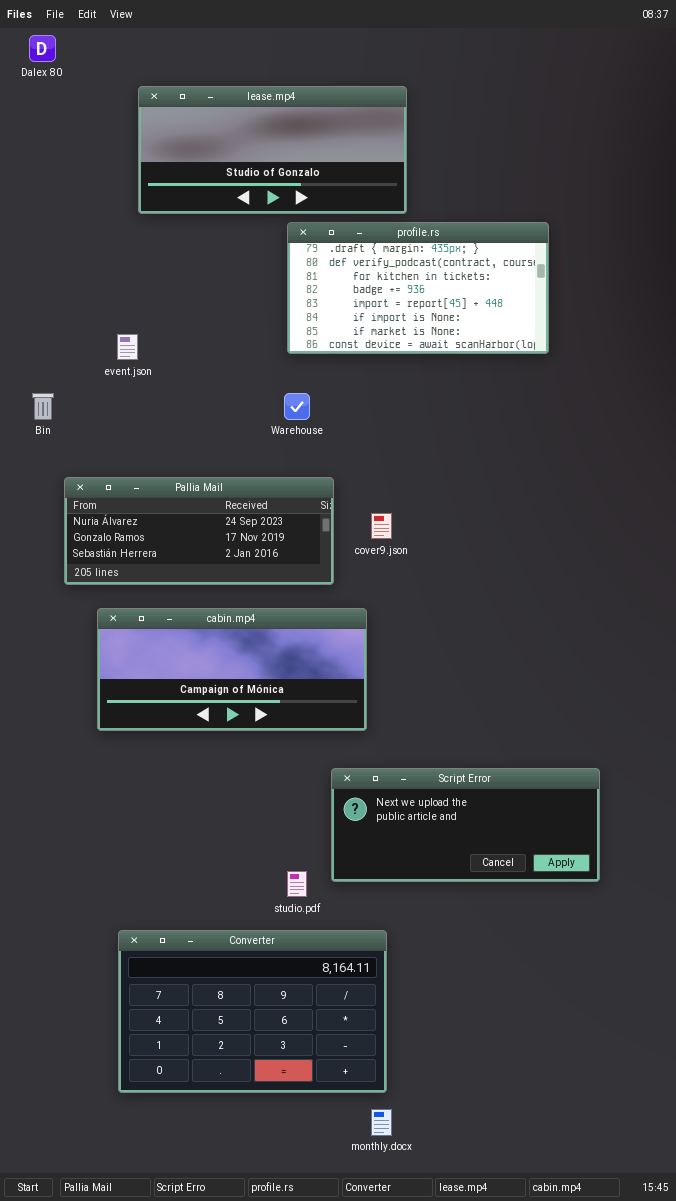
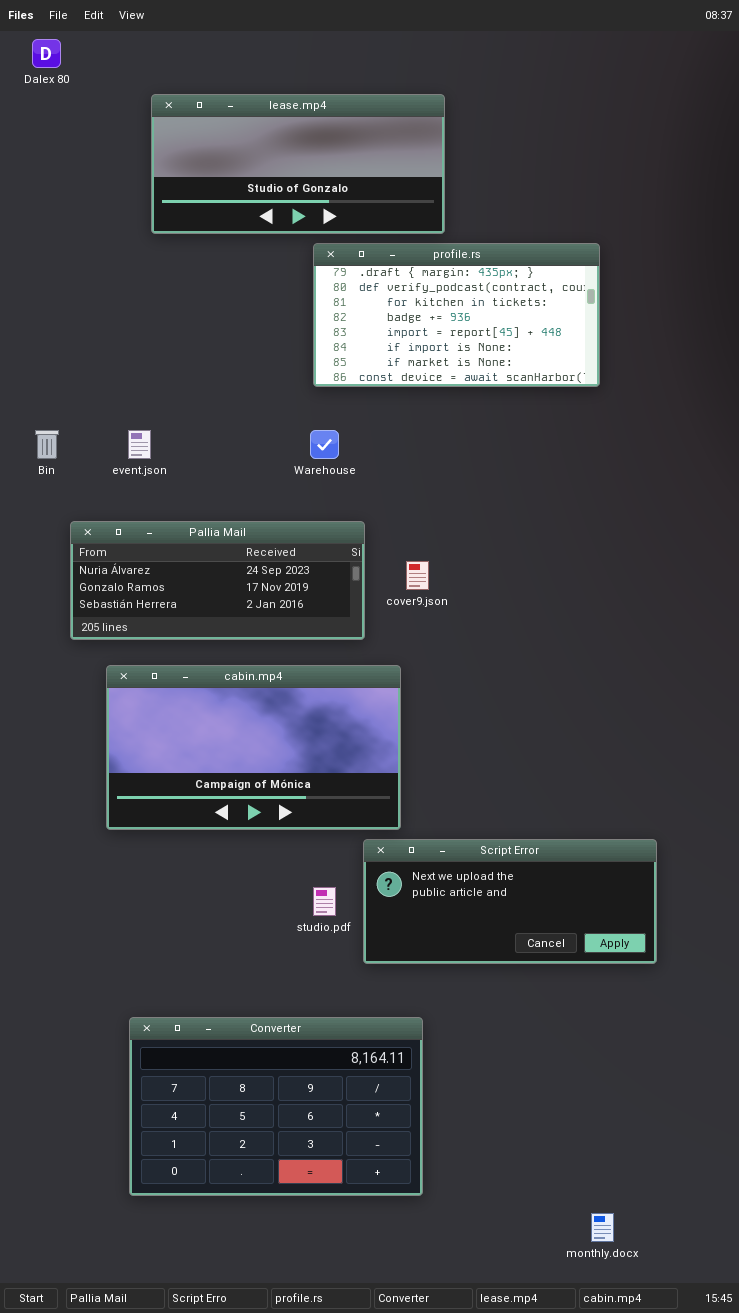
event.json: [117,334,138,360] -> [128,430,151,459], moved
cabin.mp4: [97,608,367,731] -> [106,665,401,830], resized
studio.pdf: [287,871,307,897] -> [313,887,336,916], moved
monthly.docx: [371,1109,392,1136] -> [591,1213,614,1242], moved

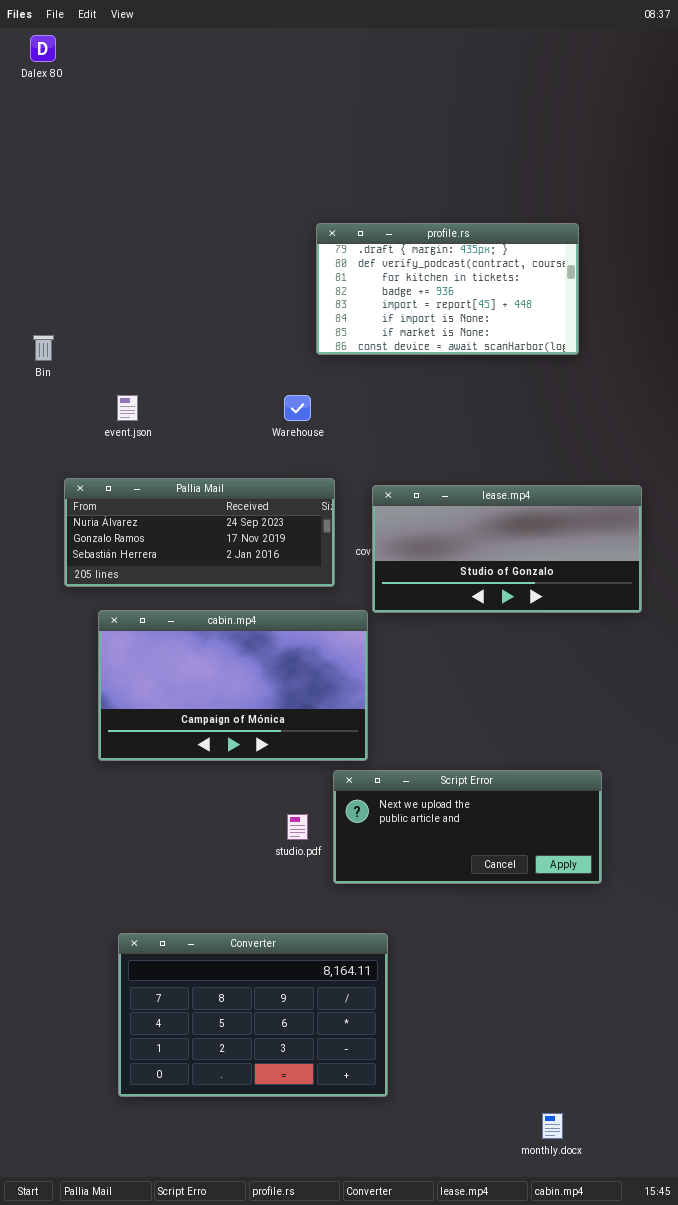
lease.mp4: [151,94,445,234] -> [372,485,642,613], moved
profile.rs: [313,243,600,387] -> [316,223,579,355], moved
Bin: [35,430,59,459] -> [33,335,54,361], moved

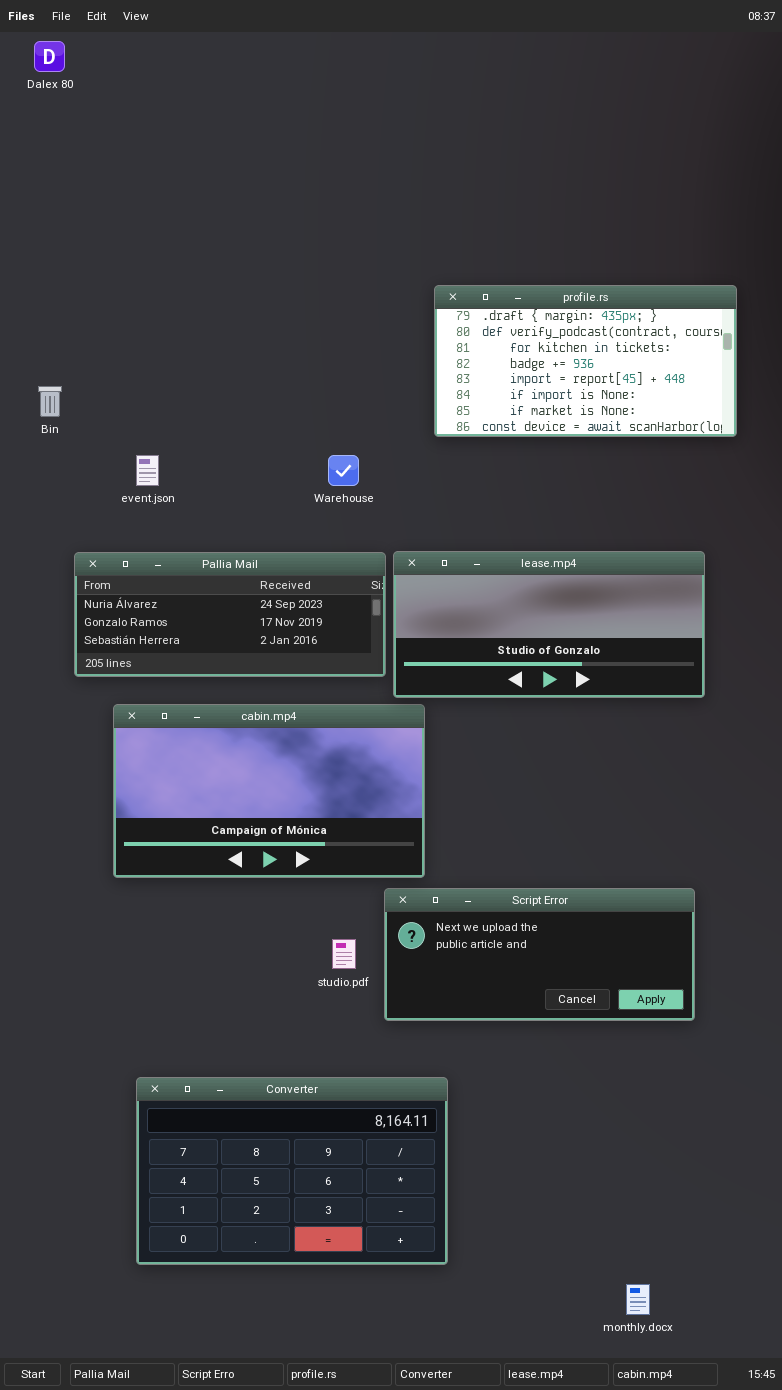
profile.rs: [316,223,579,355] -> [434,285,737,437], moved
lease.mp4: [372,485,642,613] -> [393,551,705,698], moved

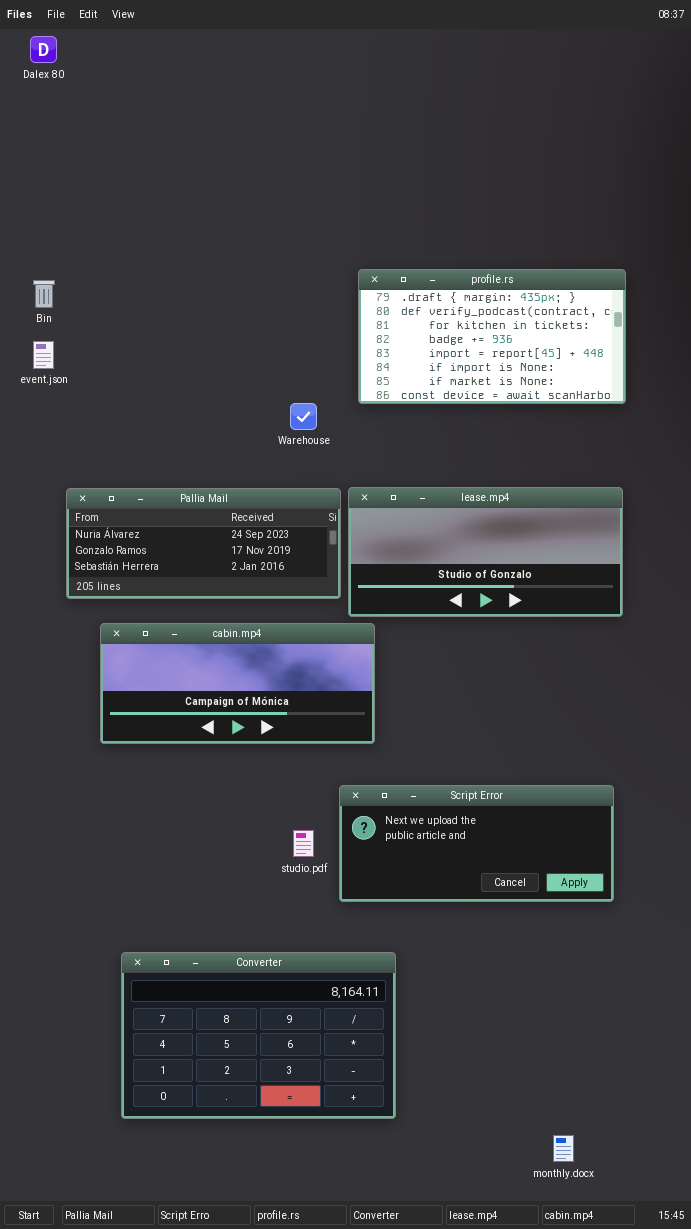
profile.rs: [434,285,737,437] -> [358,269,626,404], moved
Bin: [38,386,62,417] -> [33,280,55,308], moved
event.json: [136,455,159,486] -> [33,341,54,369], moved
cabin.mp4: [113,704,425,878] -> [100,623,375,744], resized

